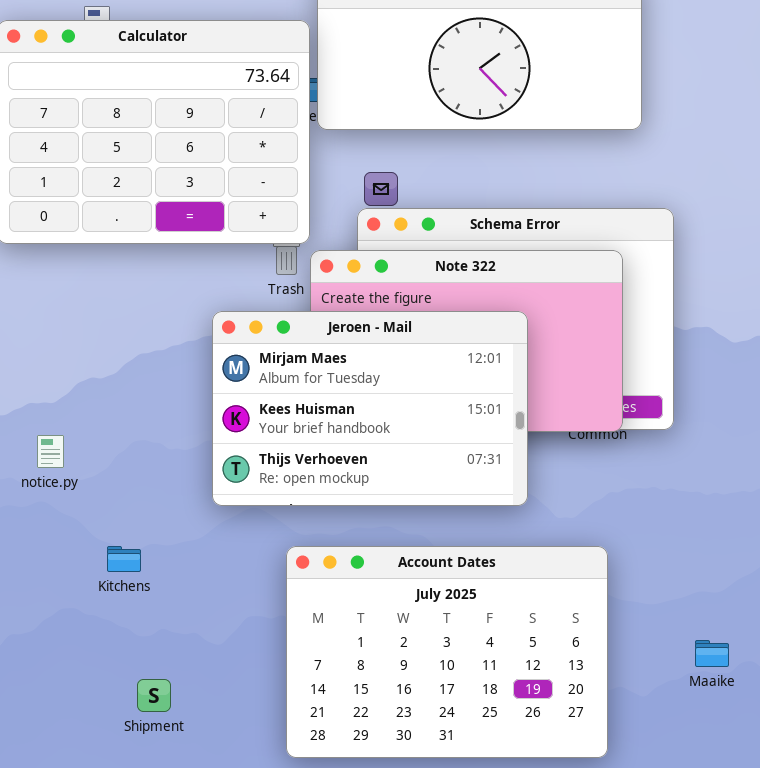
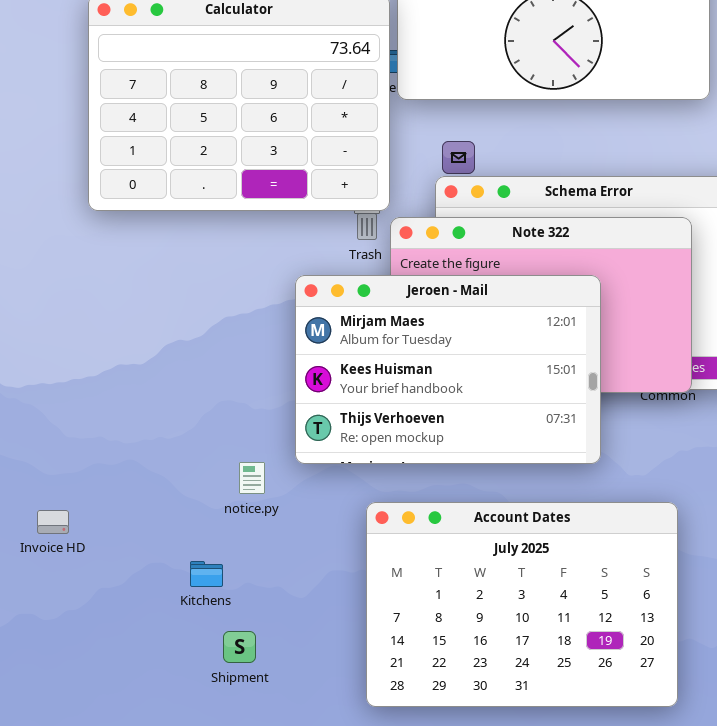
notice.py: [37,435,64,468] -> [239,462,265,494], moved
Kitchens: [107,546,141,572] -> [190,561,223,587], moved

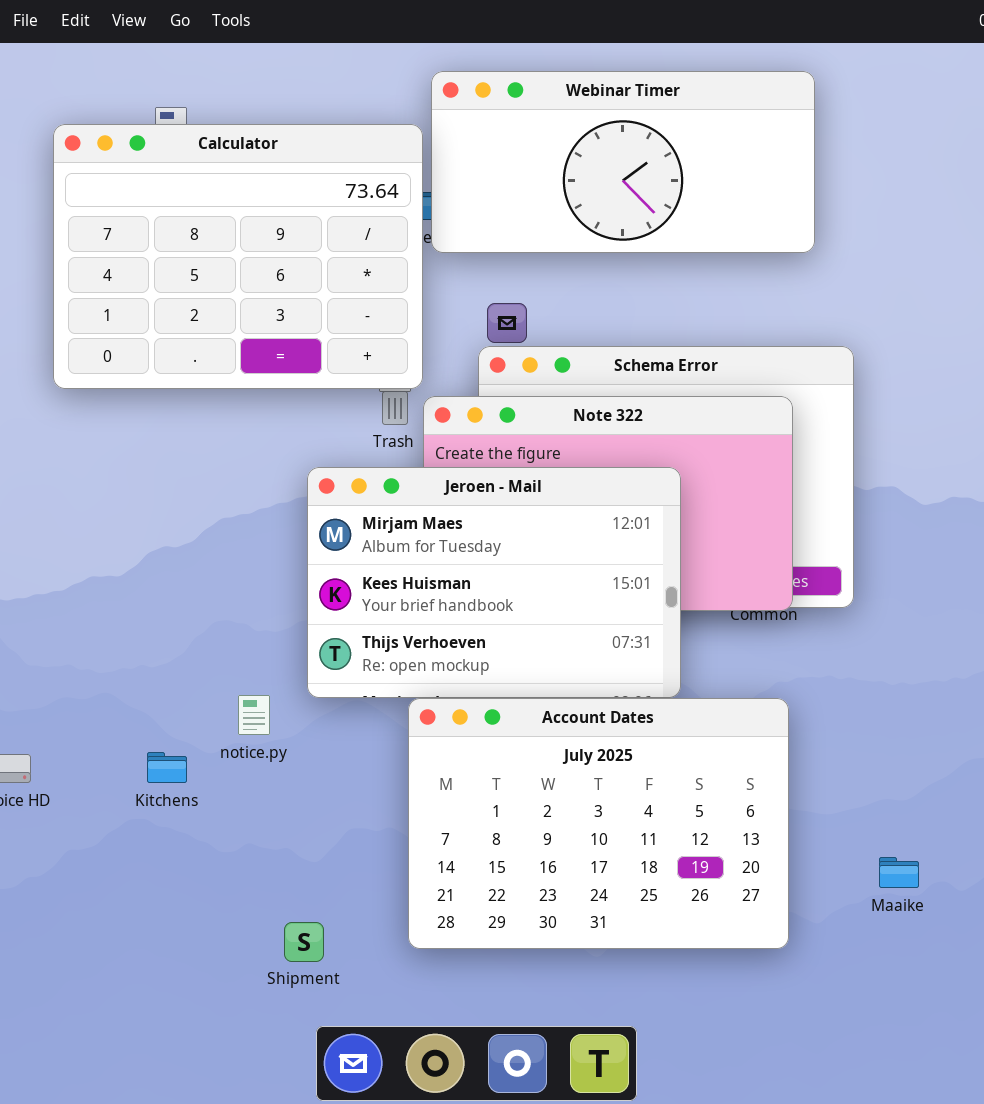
Account Dates: [366,502,678,707] -> [408,698,789,949], moved
Kitchens: [190,561,223,587] -> [147,752,187,783], moved
Shipment: [223,631,256,663] -> [284,922,324,962], moved

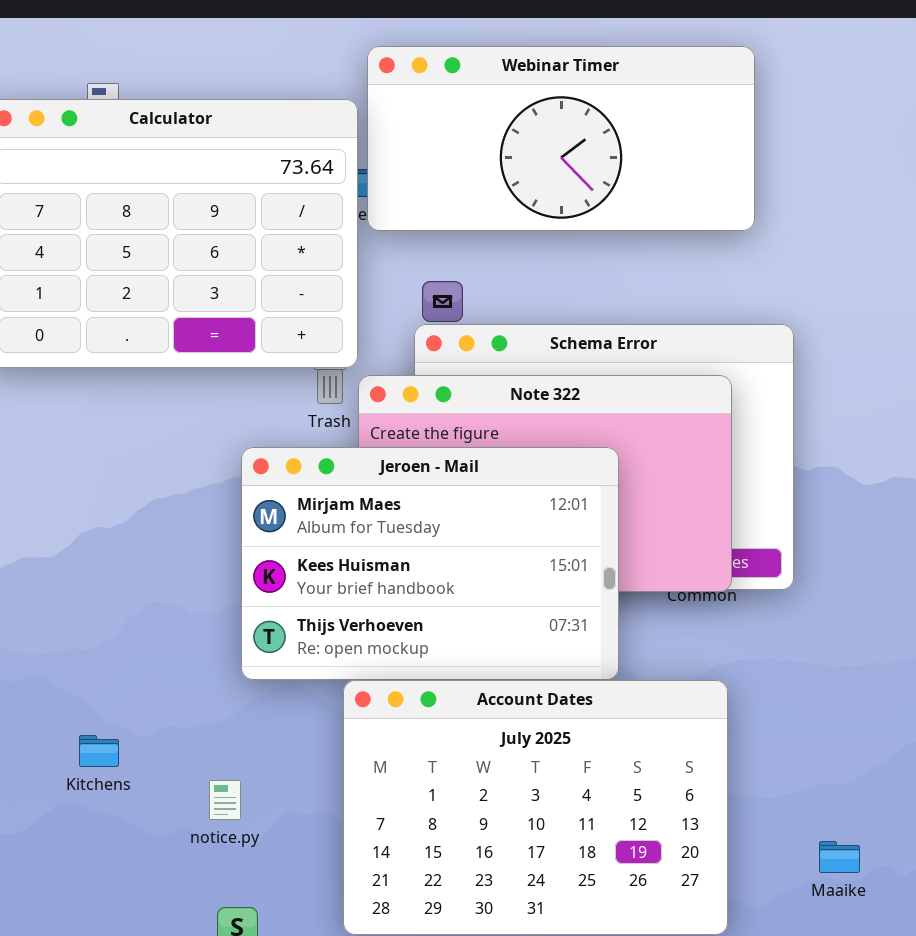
notice.py: [238,695,270,735] -> [209,780,241,820], moved

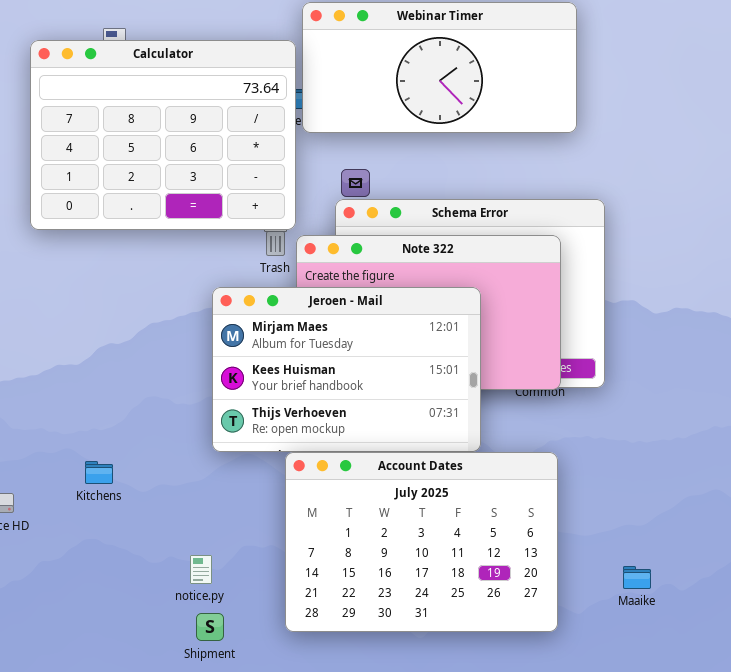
Kitchens: [79,735,119,767] -> [85,461,113,484], moved
notice.py: [209,780,241,820] -> [190,555,212,584], moved

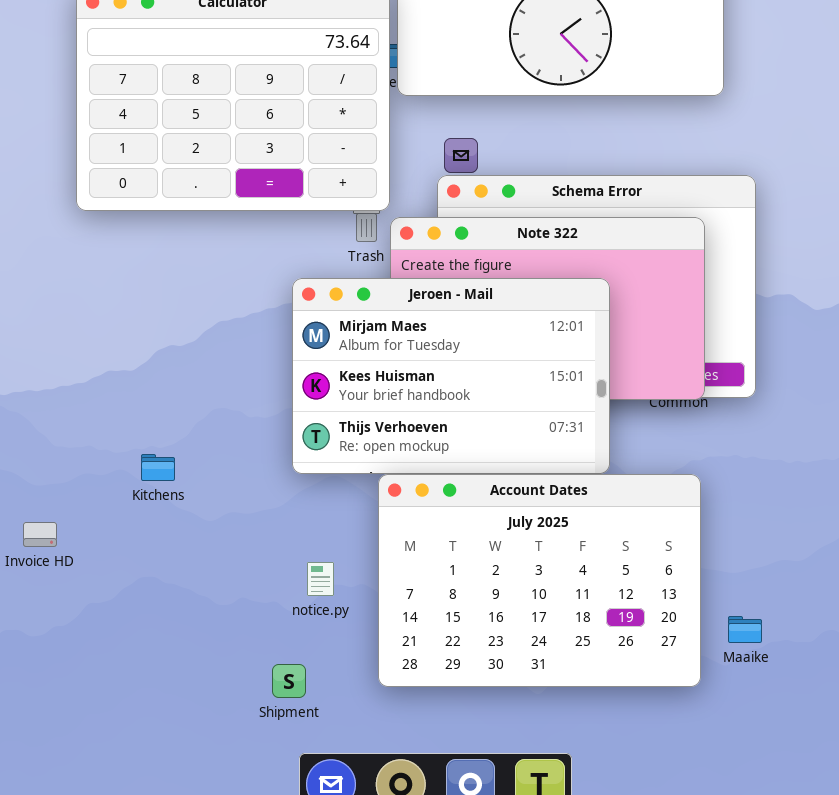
Kitchens: [85,461,113,484] -> [141,454,175,481], moved
notice.py: [190,555,212,584] -> [307,562,334,596], moved
Maaike: [623,566,651,589] -> [728,616,762,643], moved

